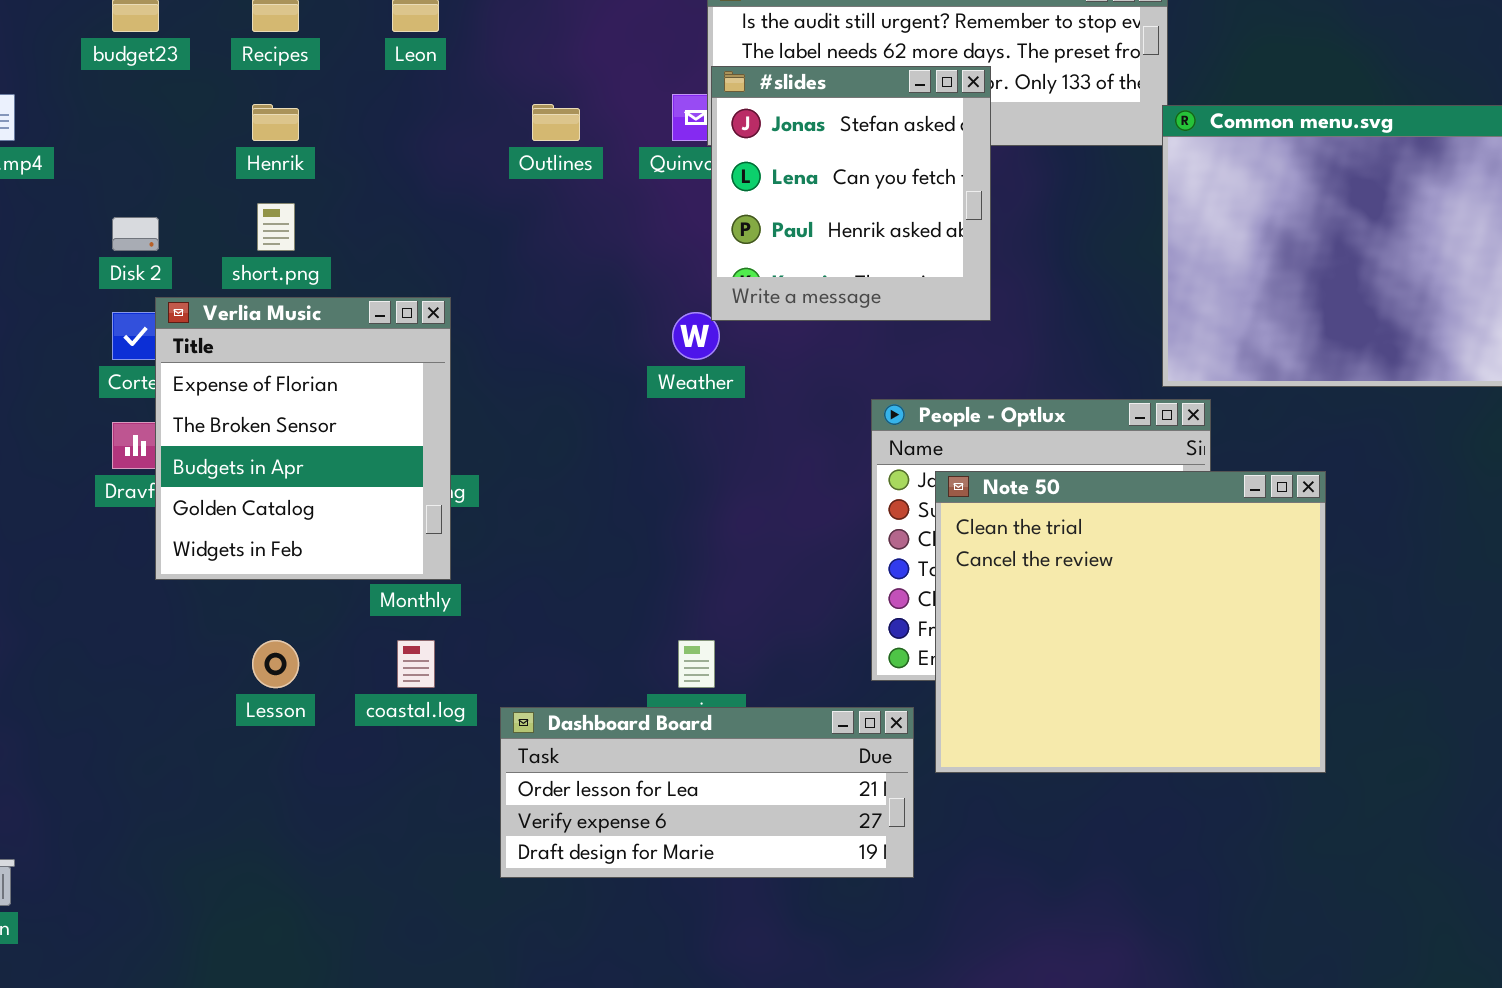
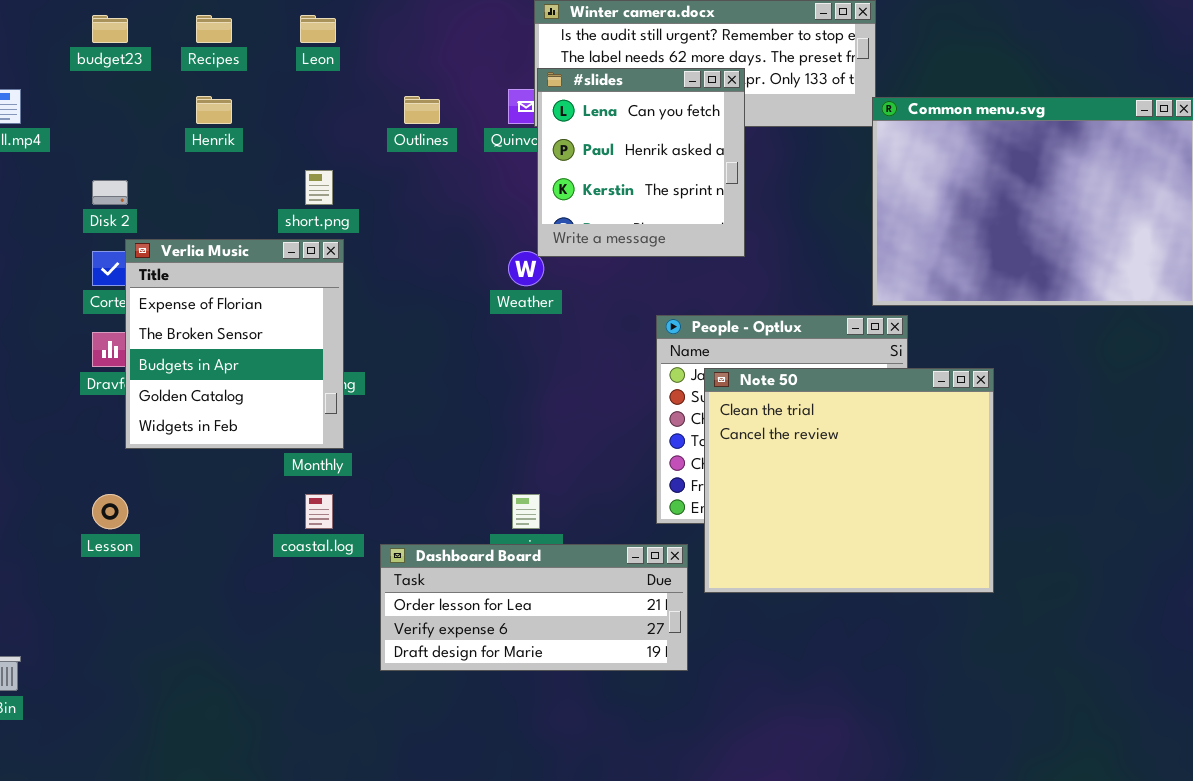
#slides: [711,66,991,321] -> [537,68,745,257], scrolled down 1 row
short.png: [257,203,295,251] -> [305,170,333,205], moved
Lesson: [252,640,299,688] -> [92,494,128,529], moved

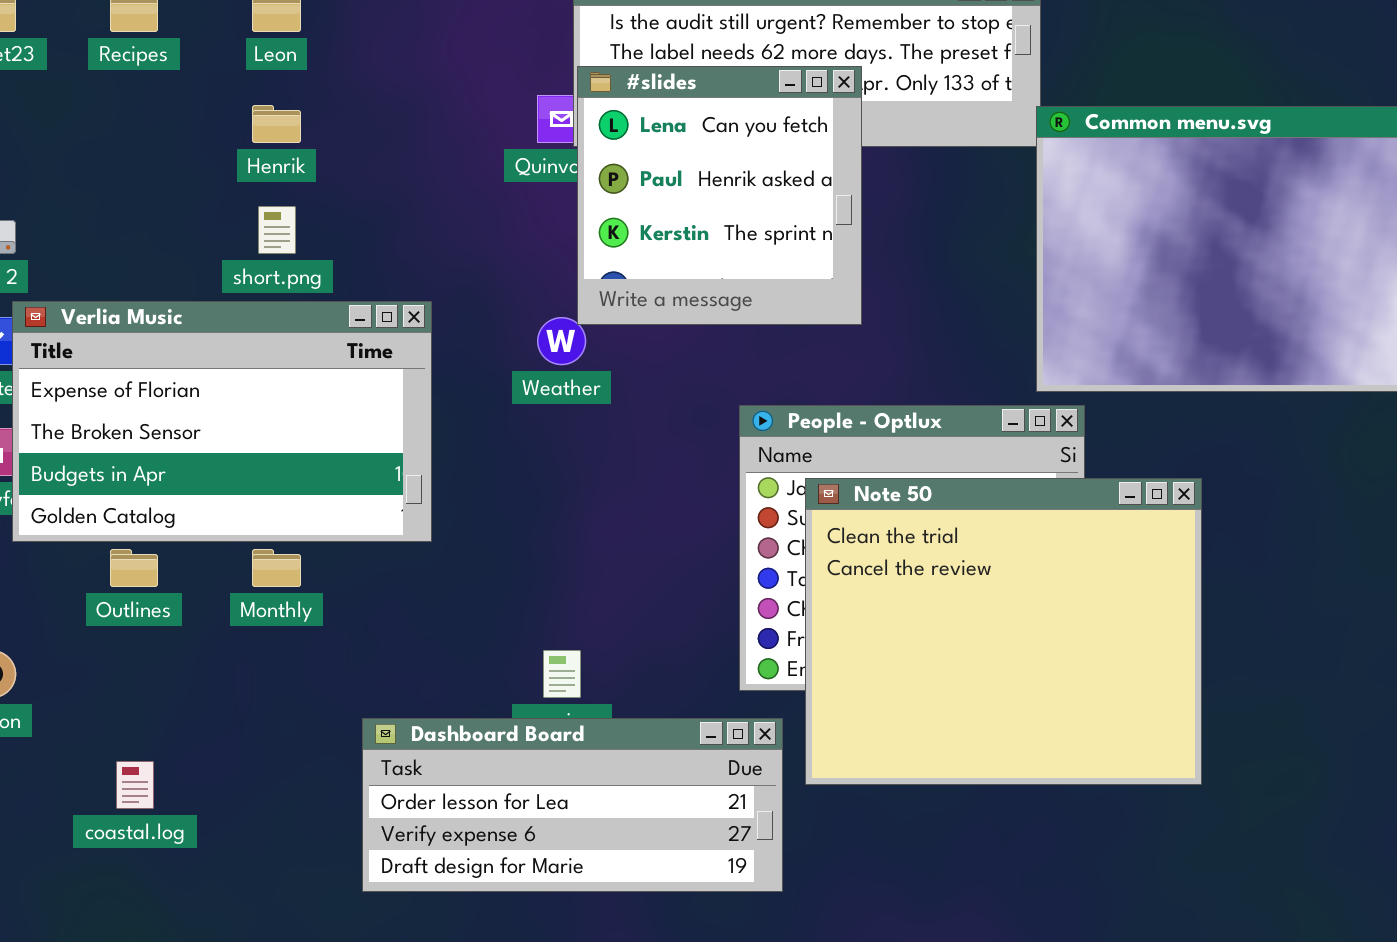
Henrik: [196,96,232,124] -> [252,105,301,143], moved
Outlines: [404,96,440,124] -> [110,549,158,587], moved
Verlia Music: [125,239,344,449] -> [12,301,432,542], resized
coastal.log: [305,494,333,529] -> [116,761,154,809], moved

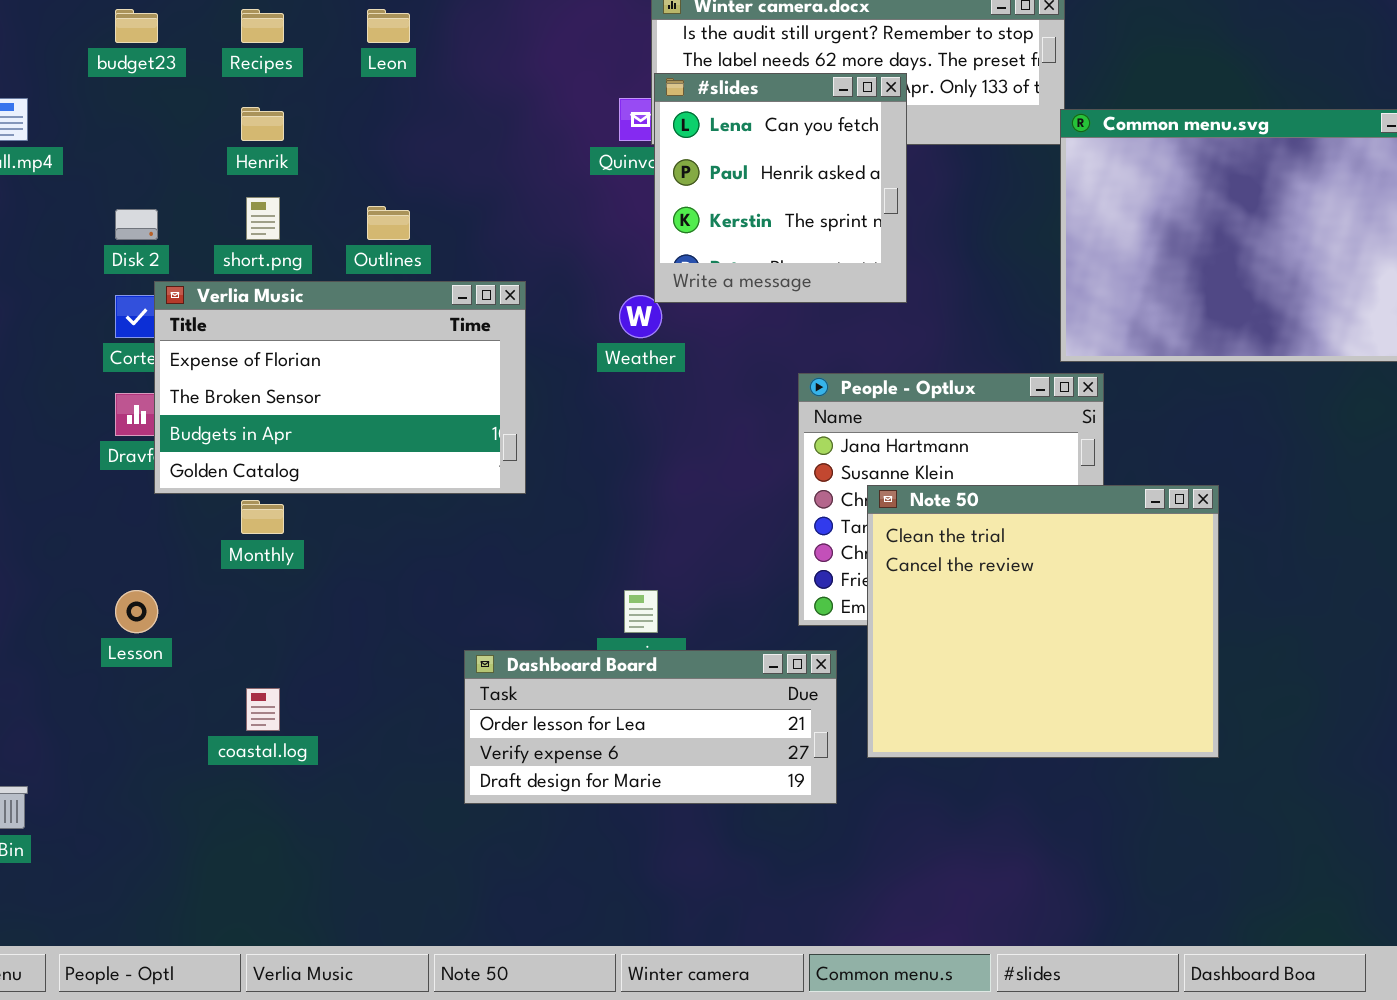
Henrik: [252,105,301,143] -> [241,107,284,141], moved
short.png: [258,206,296,254] -> [246,197,280,240], moved
Note 50: [805,478,1202,785] -> [867,485,1219,758], moved
Outlines: [110,549,158,587] -> [367,206,410,240], moved
Monthly: [252,549,301,587] -> [241,500,284,534], moved

